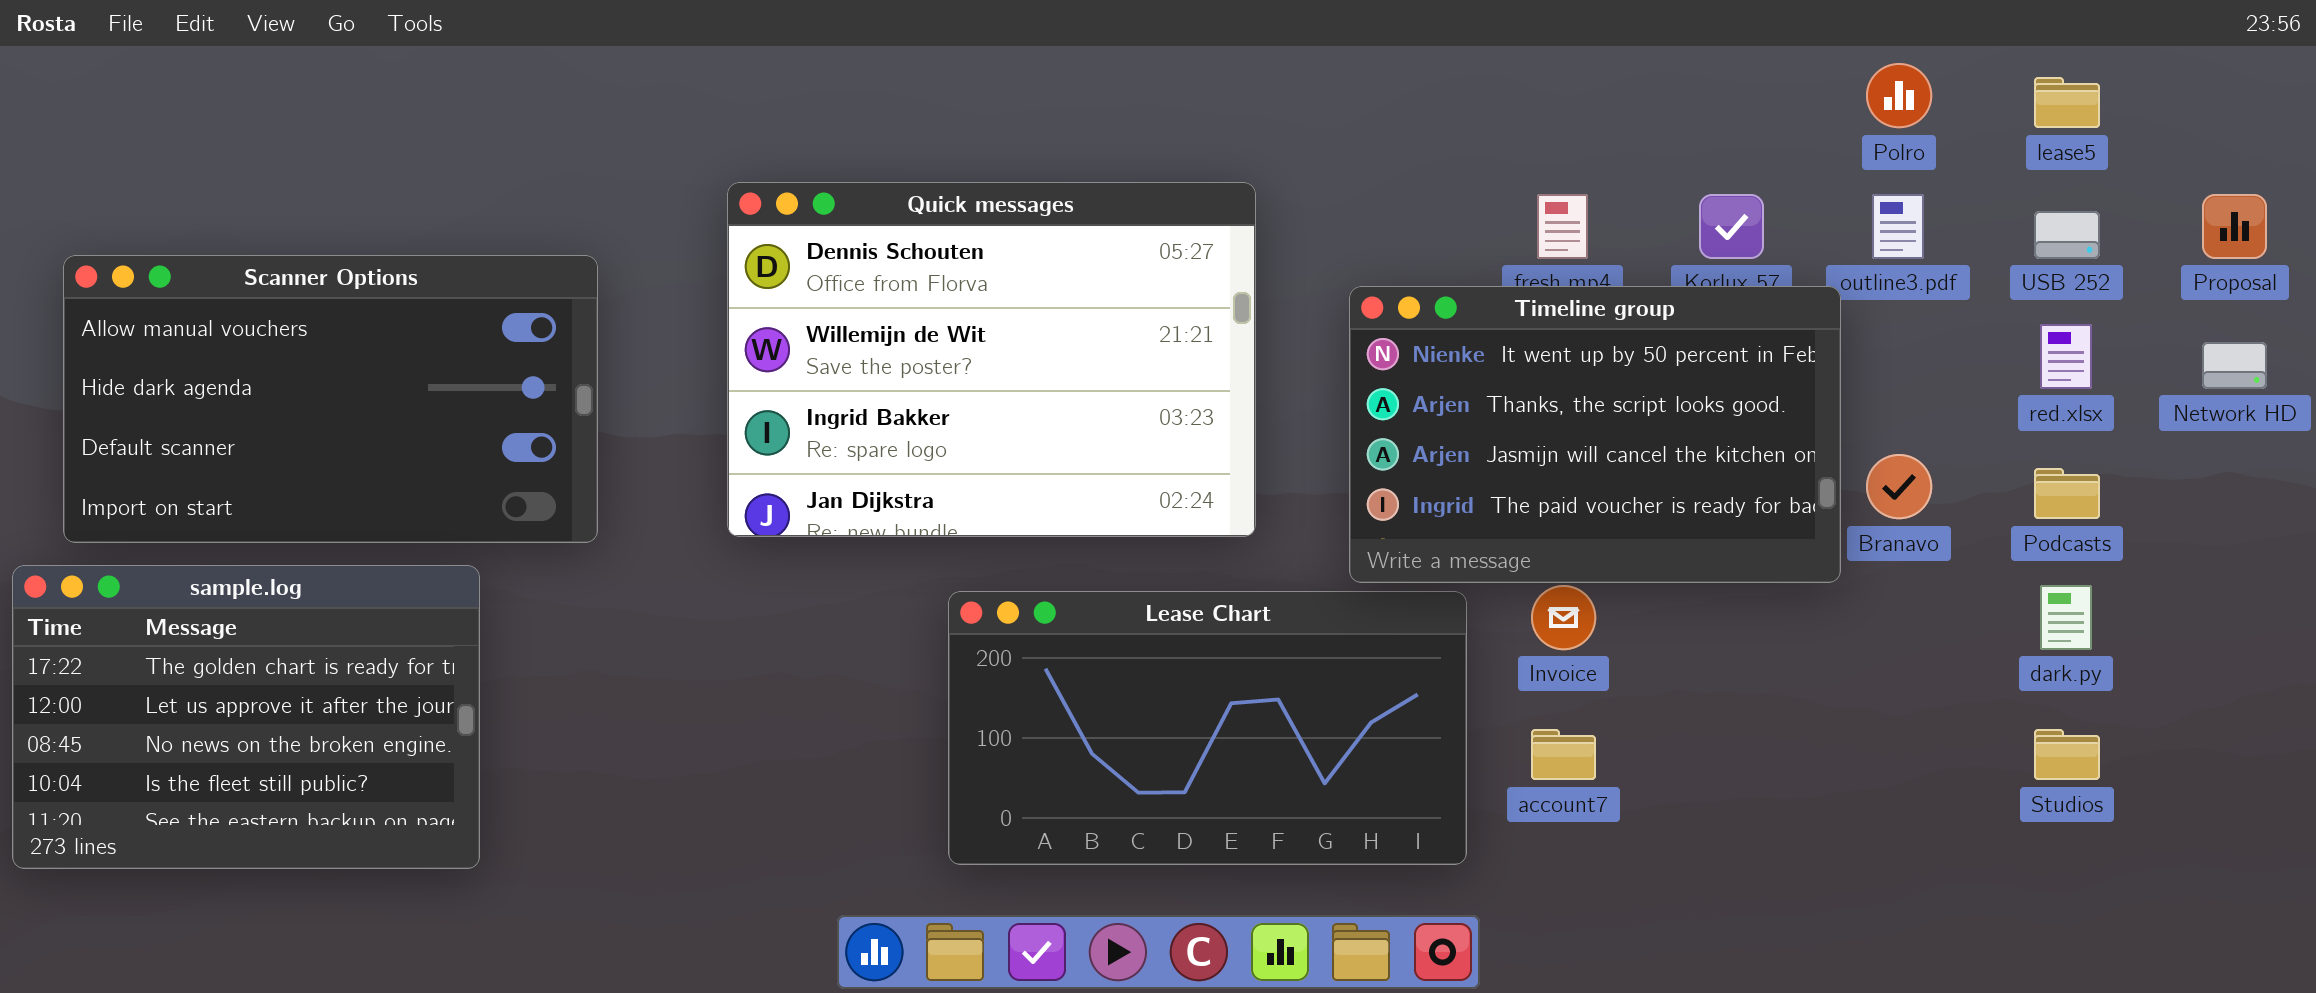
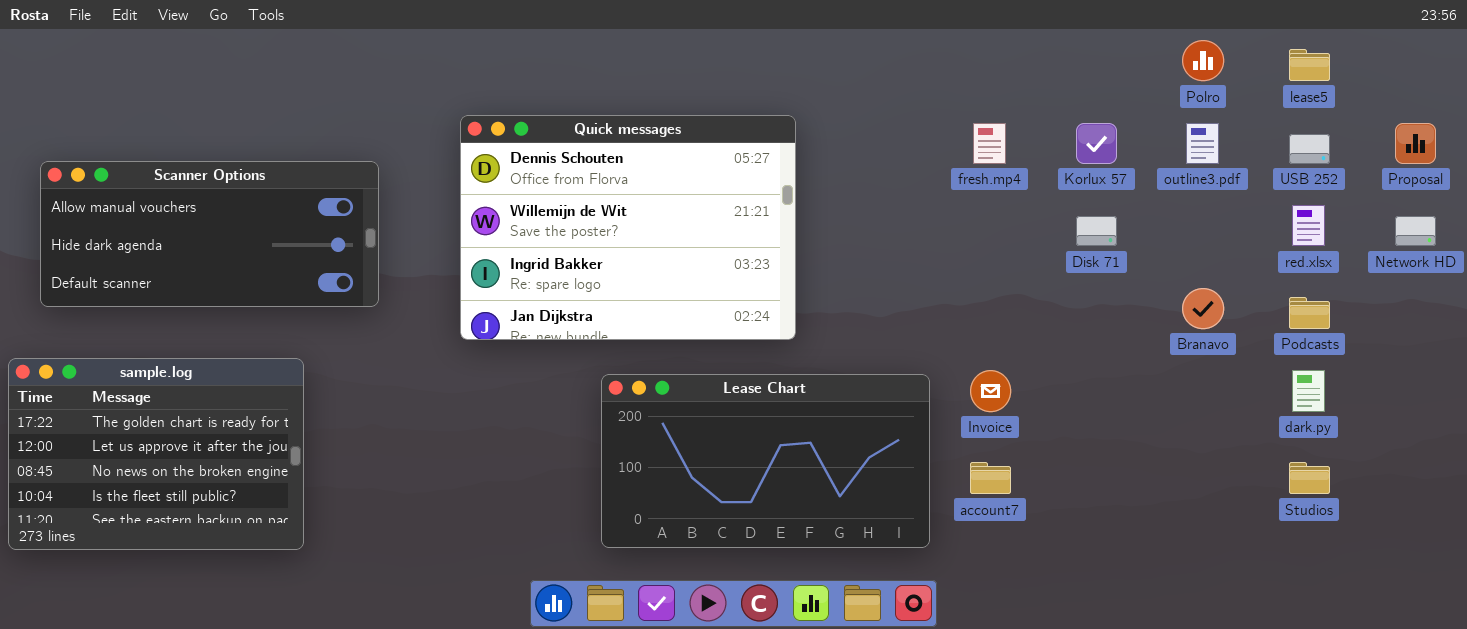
Scanner Options: [63,255,598,543] -> [40,161,379,307], resized
Timeline group: [1349,286,1841,583] -> none, closed

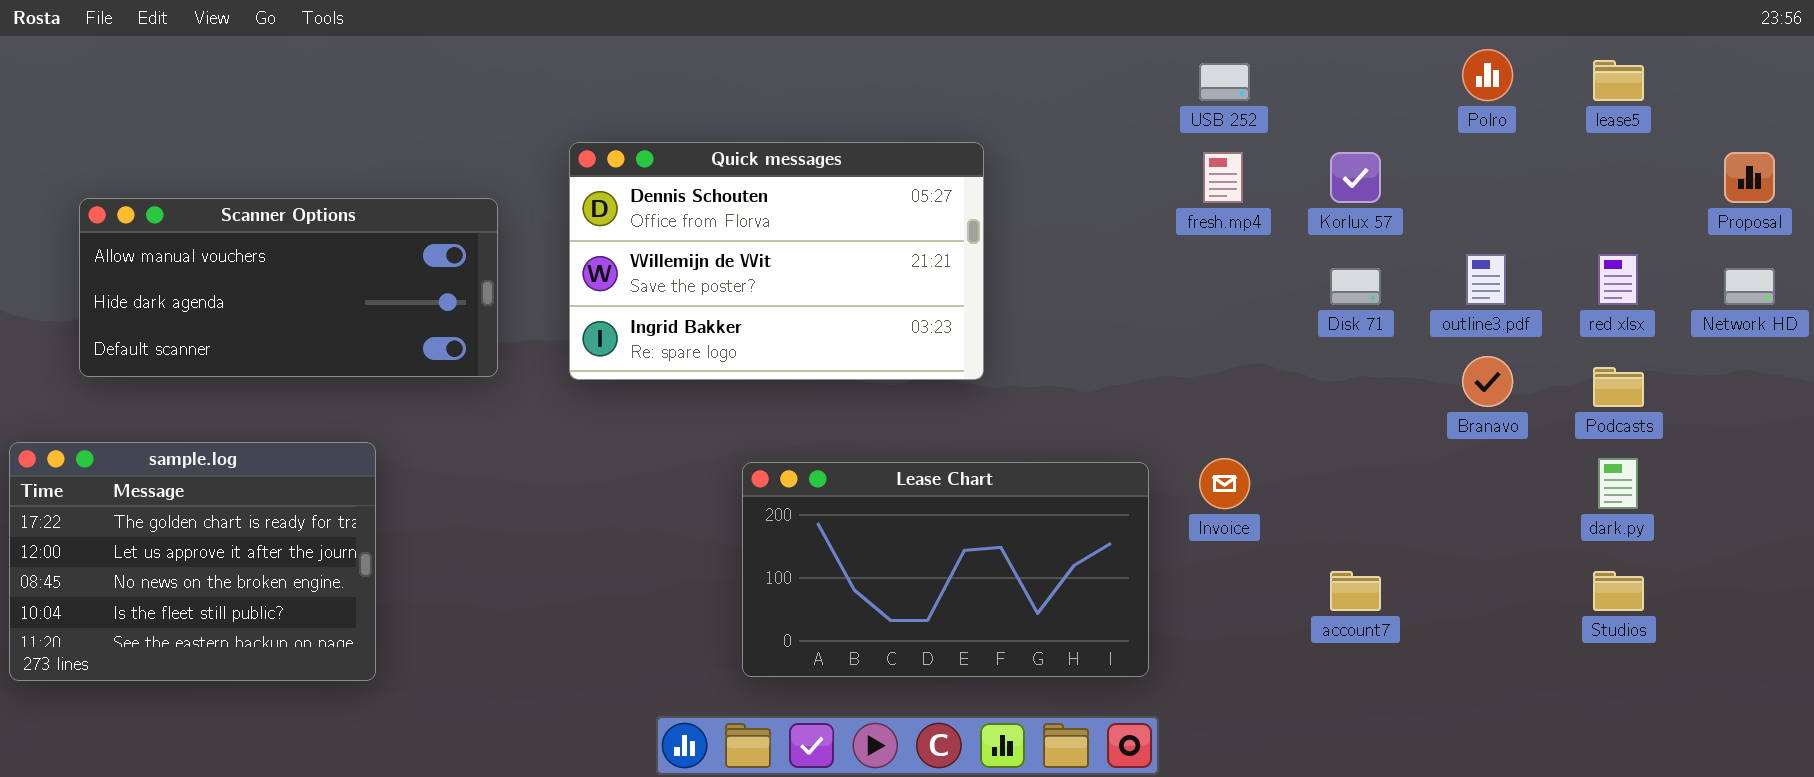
Quick messages: [460,115,796,340] -> [569,142,984,380], resized
outline3.pdf: [1186,123,1219,164] -> [1466,254,1506,305], moved
USB 252: [1289,134,1330,164] -> [1199,63,1250,101], moved
Scanner Options: [40,161,379,307] -> [79,198,498,377], moved
account7: [970,462,1011,494] -> [1330,571,1381,611], moved

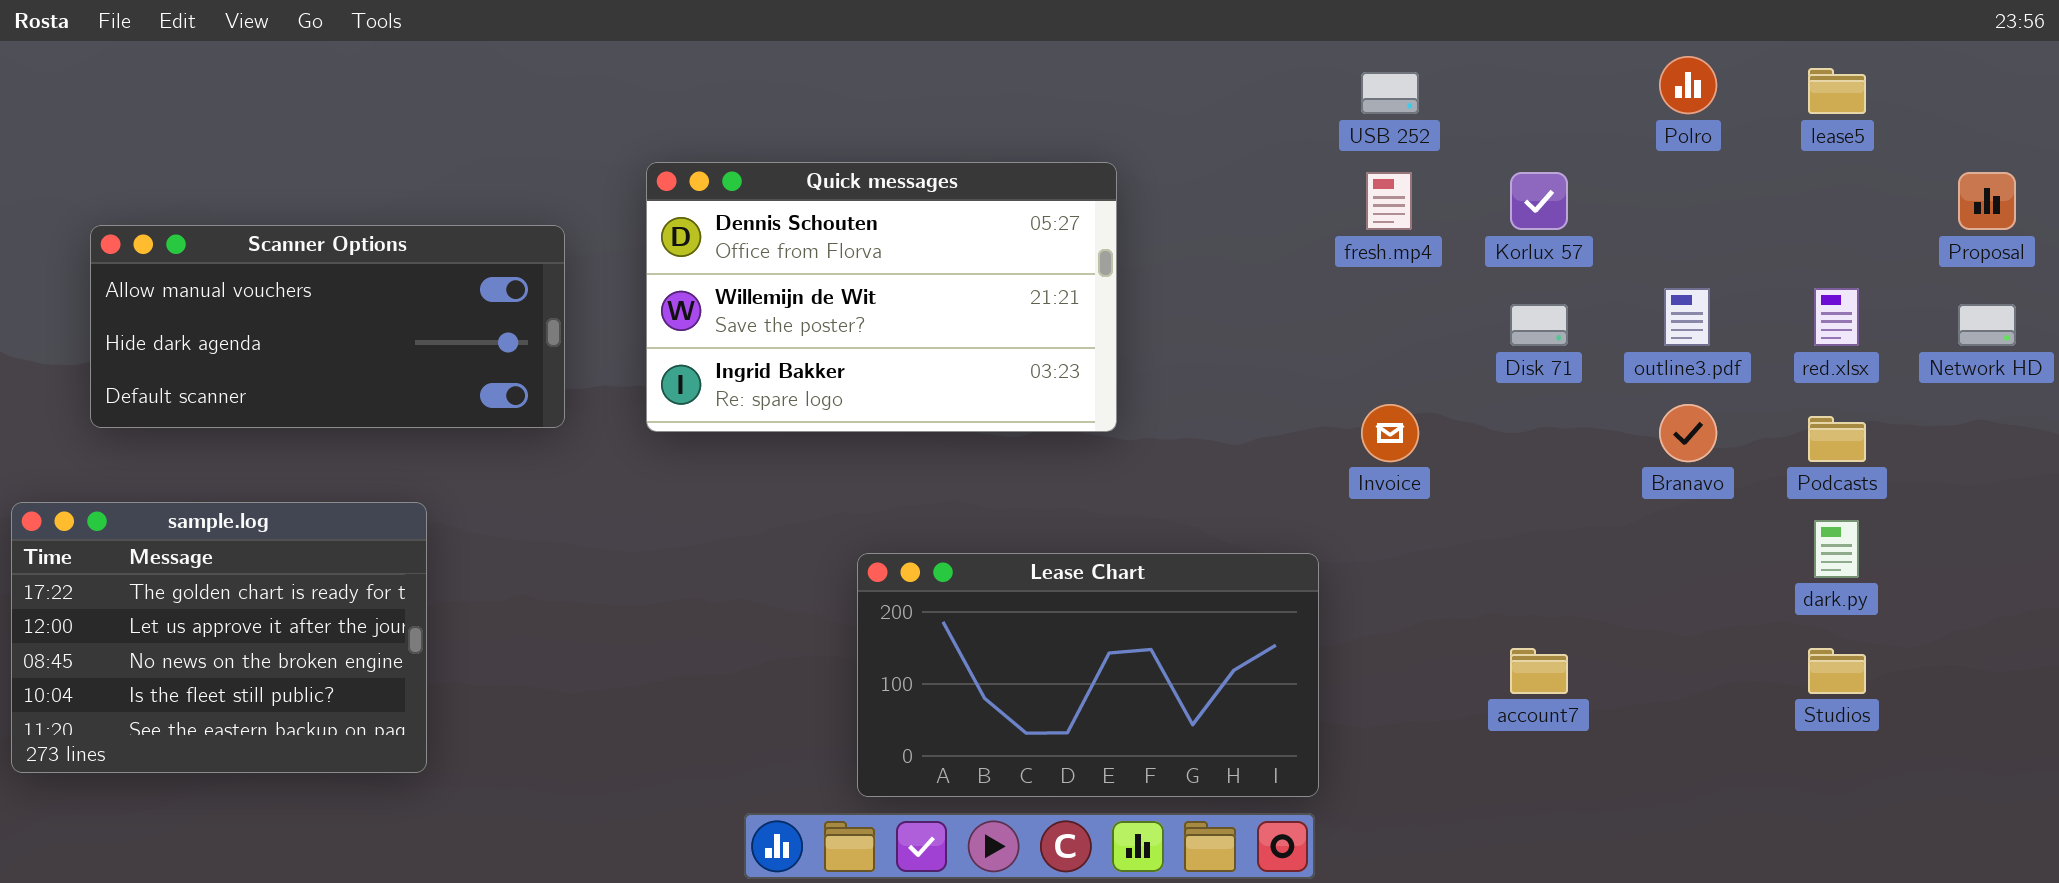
Invoice: [1199,458,1250,509] -> [1361,404,1419,462], moved
Lease Chart: [742,462,1149,677] -> [857,553,1319,797], moved

